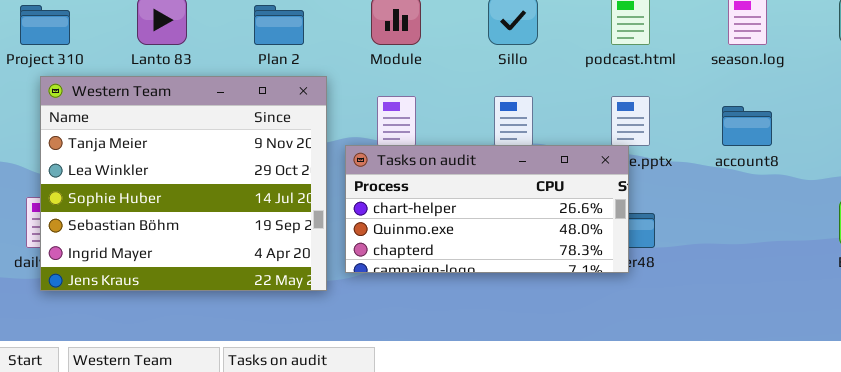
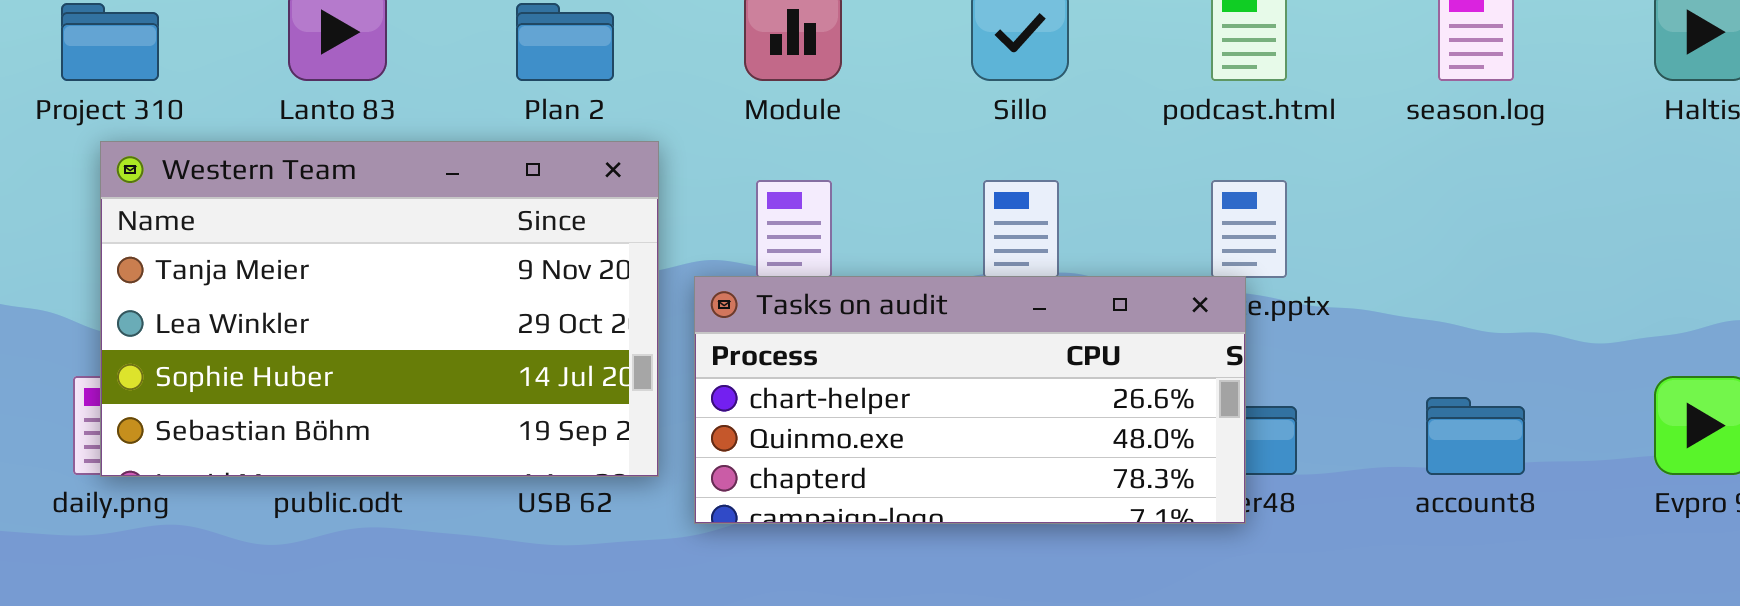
Western Team: [40,76,327,291] -> [100,141,659,477], resized
account8: [722,106,772,146] -> [1426,397,1525,475], moved

